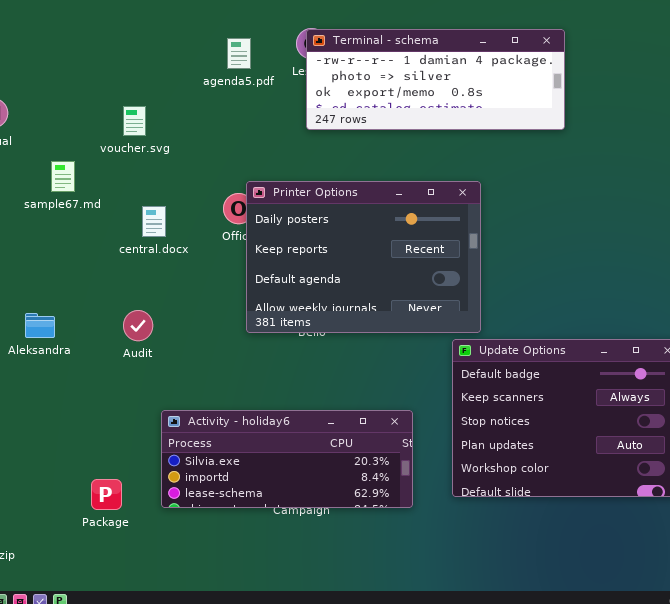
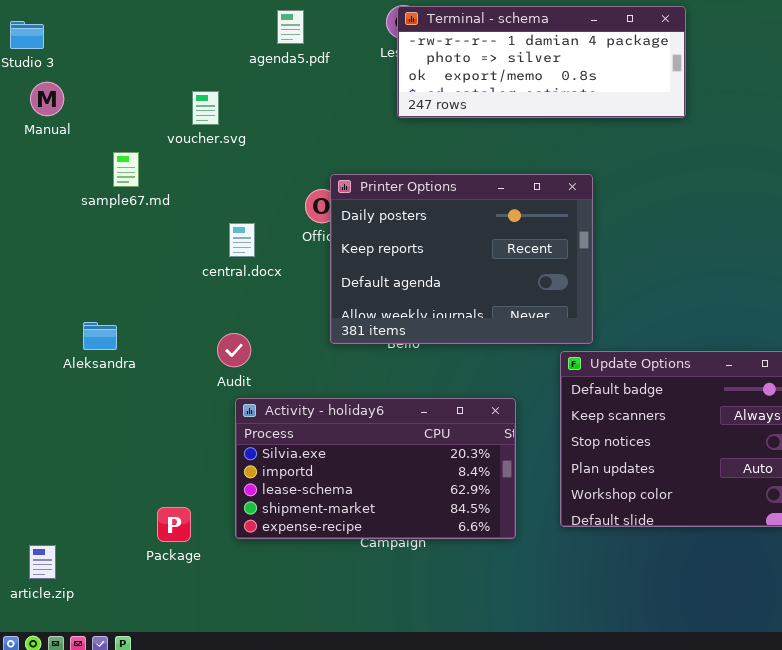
agenda5.pdf: [227,38,251,69] -> [277,10,304,44], moved
central.docx: [142,206,166,237] -> [229,223,255,257], moved
Audit: [123,310,153,341] -> [217,333,251,367], moved
Activity - holiday6: [161,410,413,508] -> [235,398,516,539], resized

